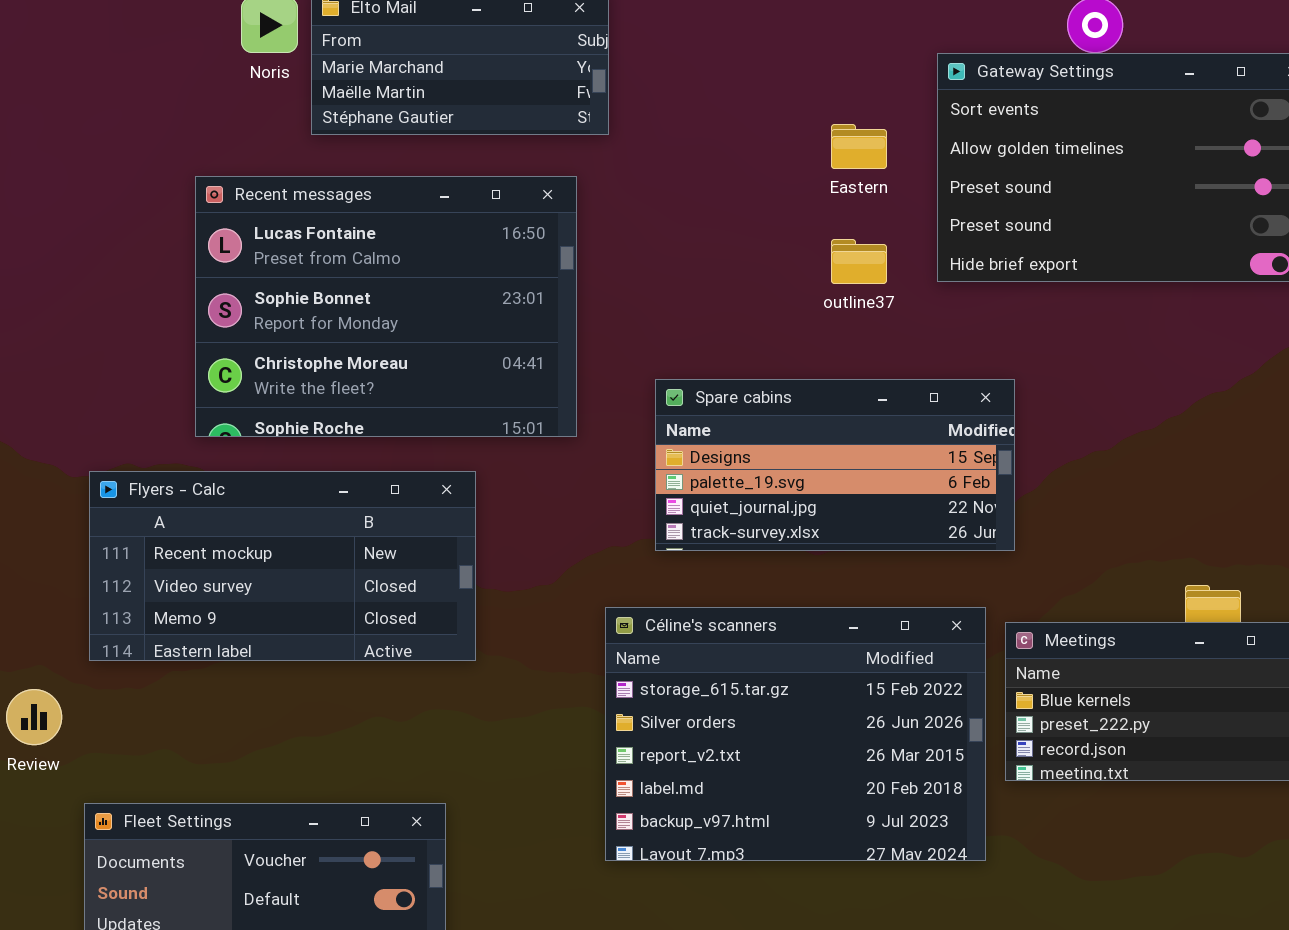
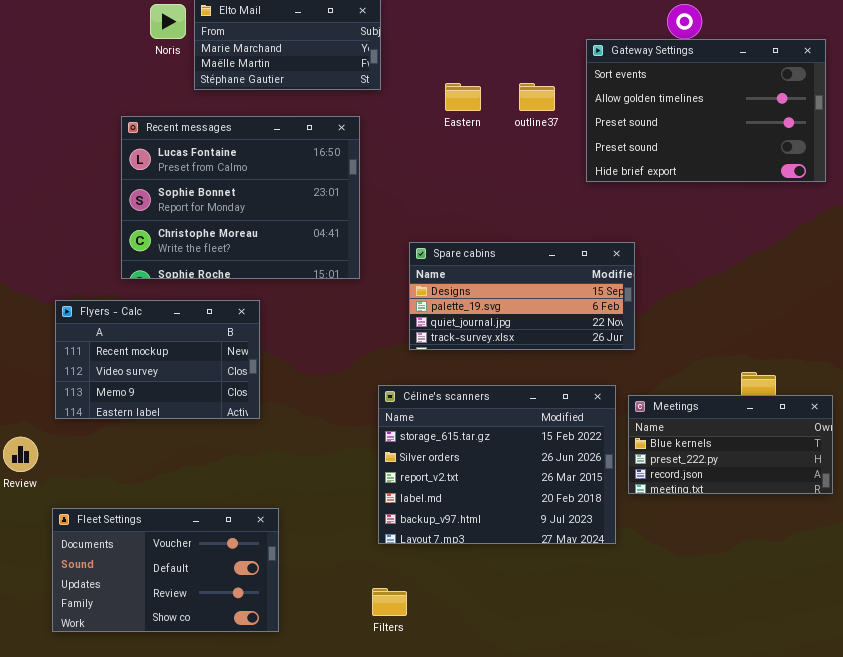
Eastern: [831,124,887,169] -> [445,83,481,111], moved
outline37: [831,239,887,284] -> [519,83,555,111], moved
Flyers - Calc: [89,471,476,661] -> [55,300,260,419], resized

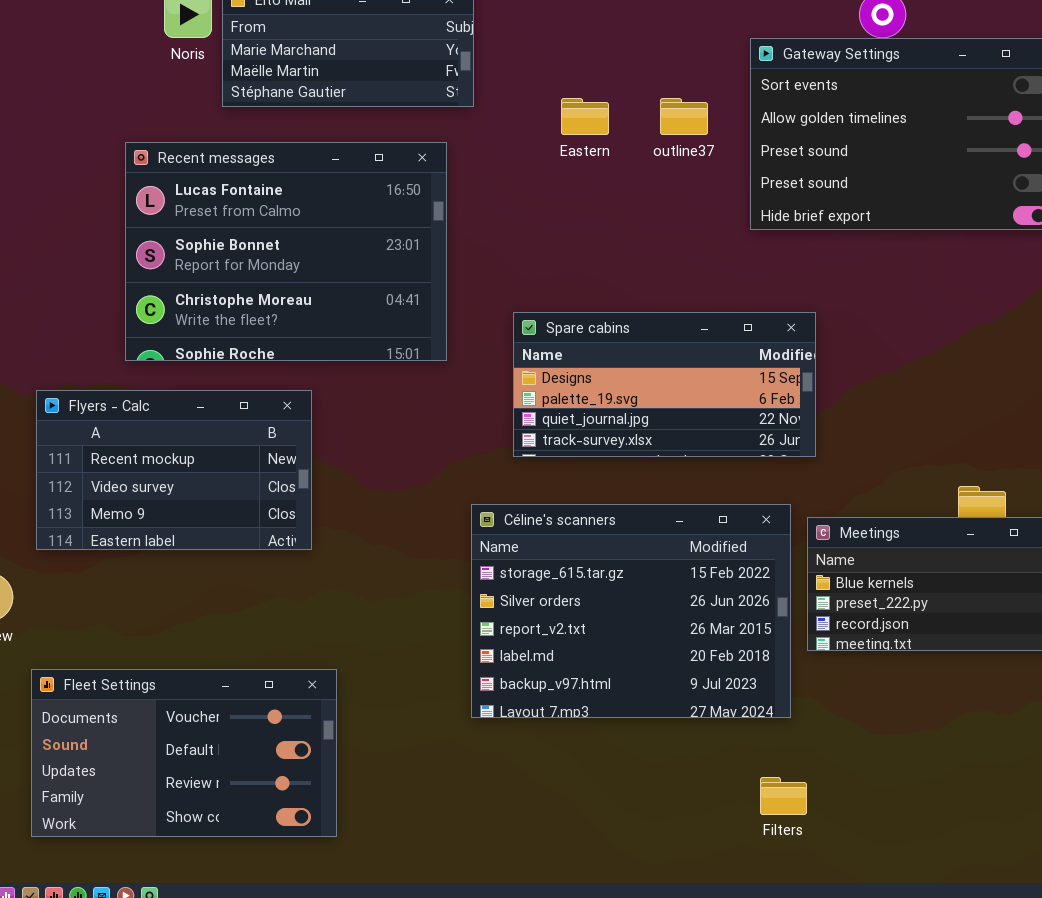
Filters: [372,588,407,616] -> [760,777,807,815], moved

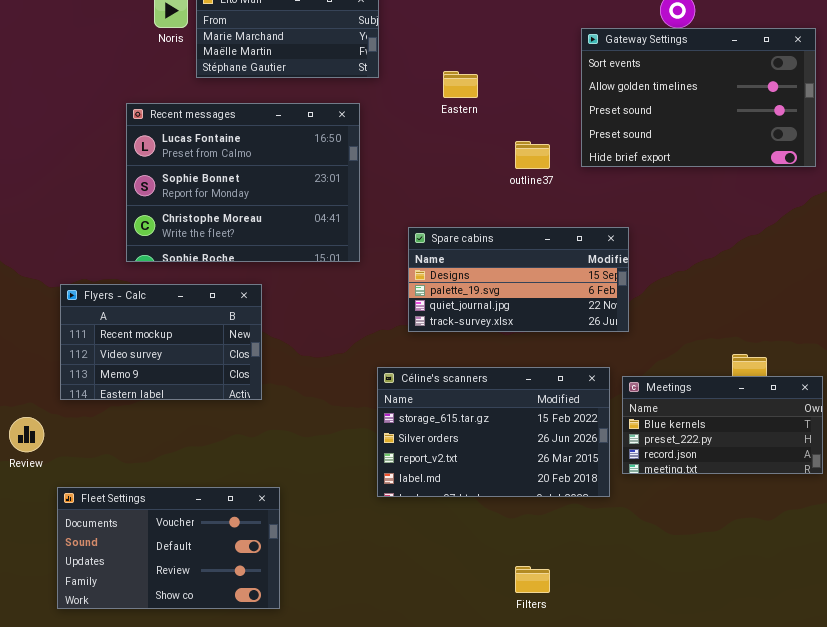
outline37: [660,98,708,135] -> [515,141,550,169], moved
Céline's scanners: [471,504,791,718] -> [377,367,610,497], resized
Filters: [760,777,807,815] -> [515,566,550,593], moved

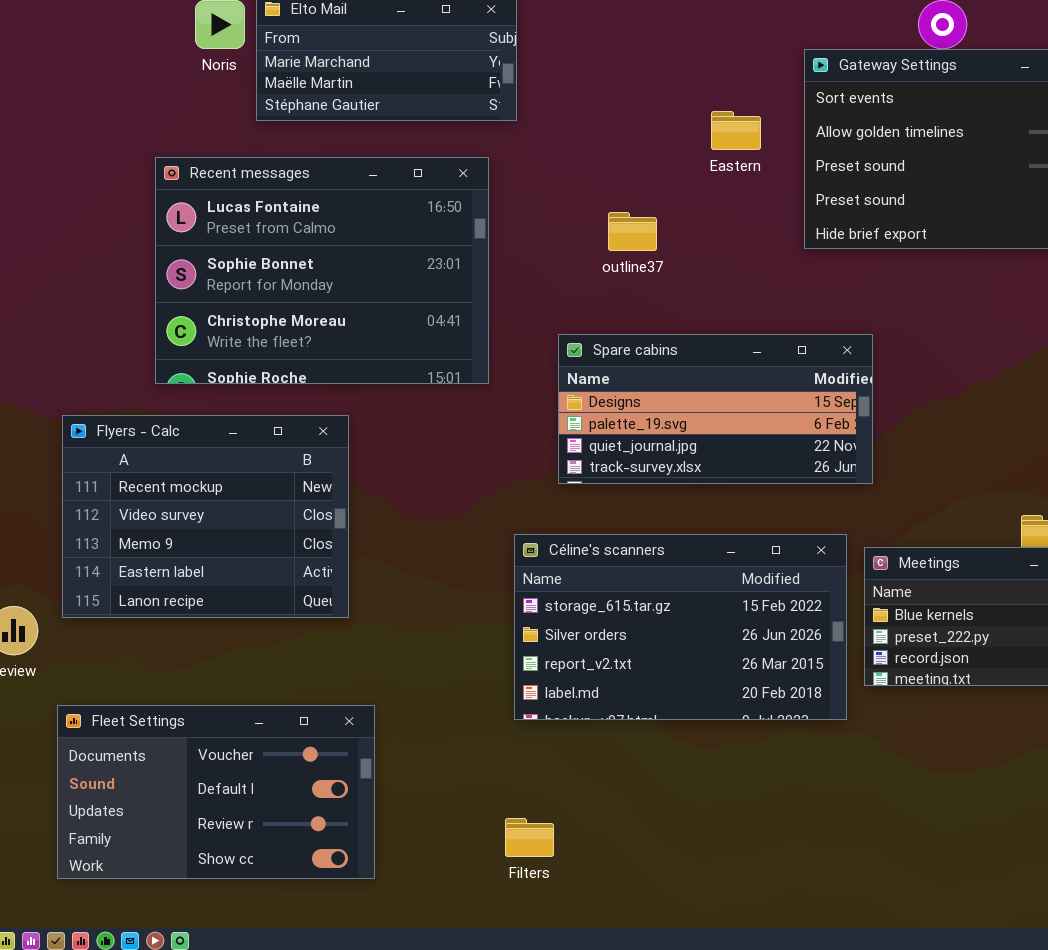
Eastern: [443,71,478,98] -> [711,111,761,150], moved
outline37: [515,141,550,169] -> [608,212,657,251], moved
Flyers - Calc: [60,284,262,400] -> [62,415,349,618], resized
Filters: [515,566,550,593] -> [505,818,554,857], moved

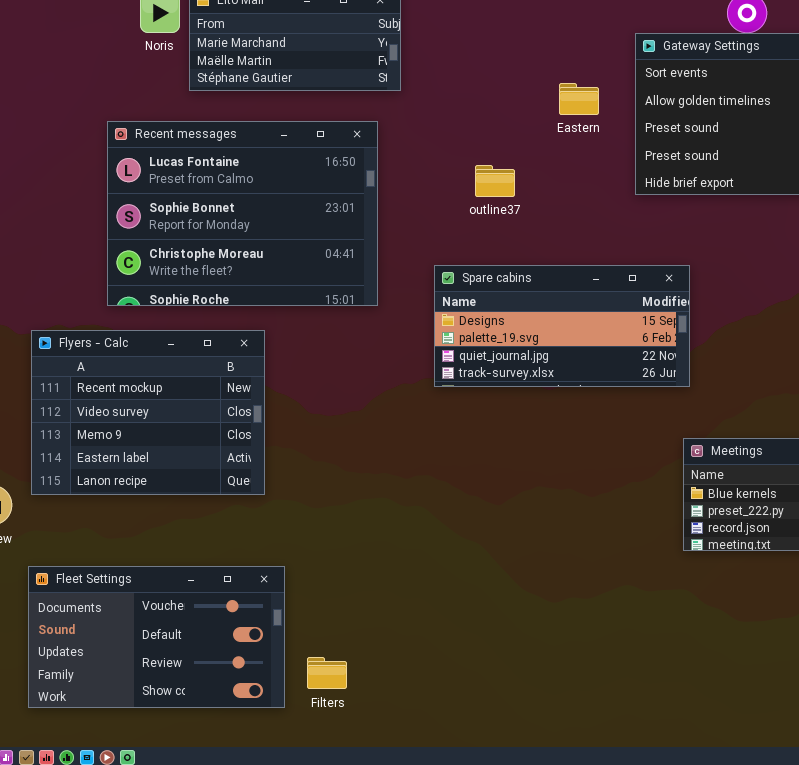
Céline's scanners: [514,534,847,720] -> none, closed
Filters: [505,818,554,857] -> [307,657,347,689], moved

